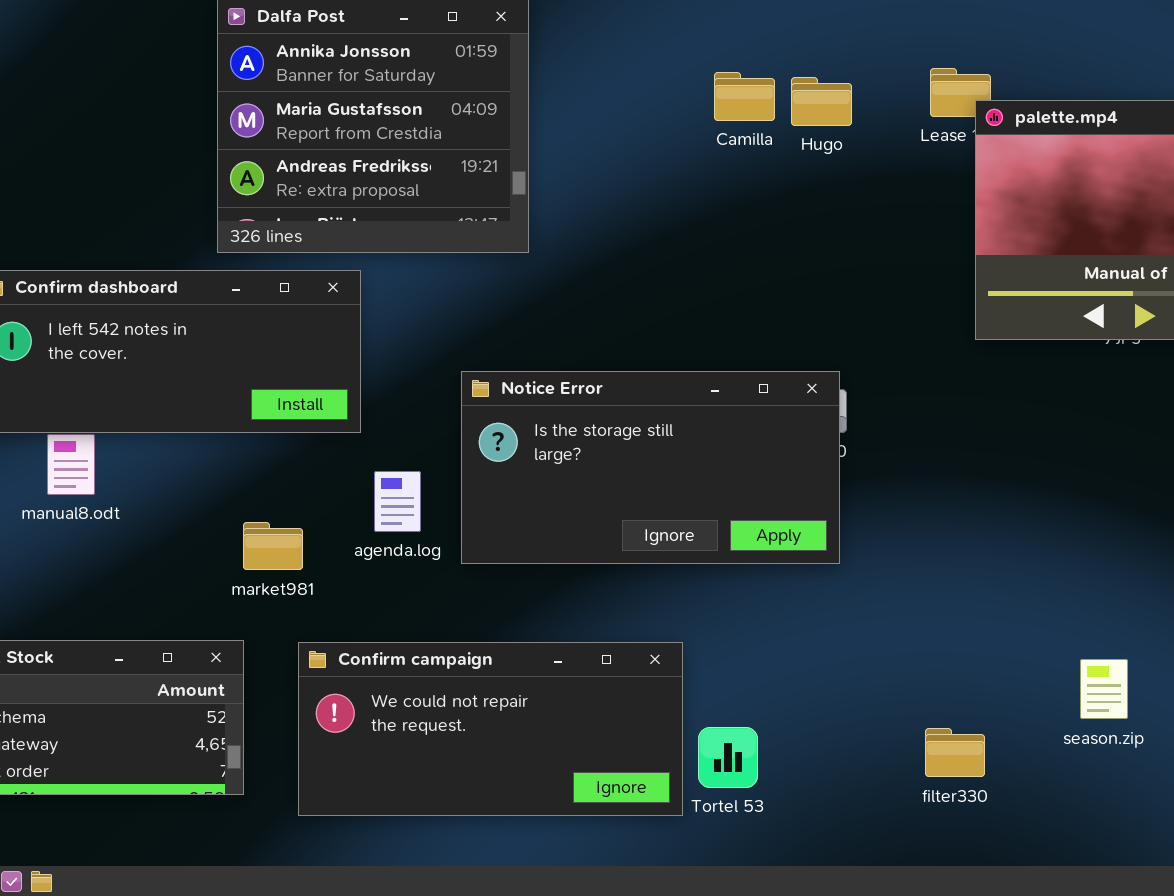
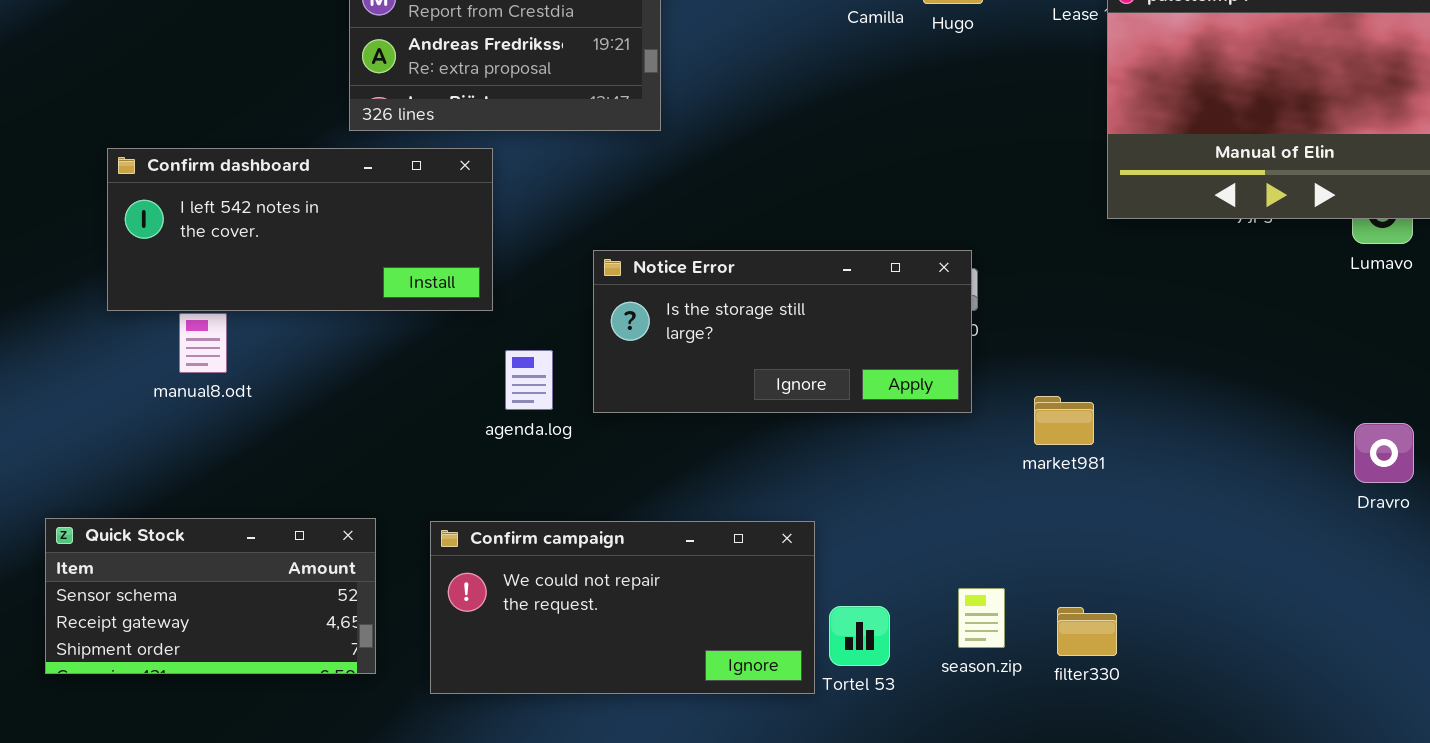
Notice Error: [461,371,840,564] -> [593,250,972,413], resized
market981: [243,522,303,570] -> [1034,396,1094,445], moved
season.zip: [1080,659,1128,719] -> [958,588,1005,648], moved

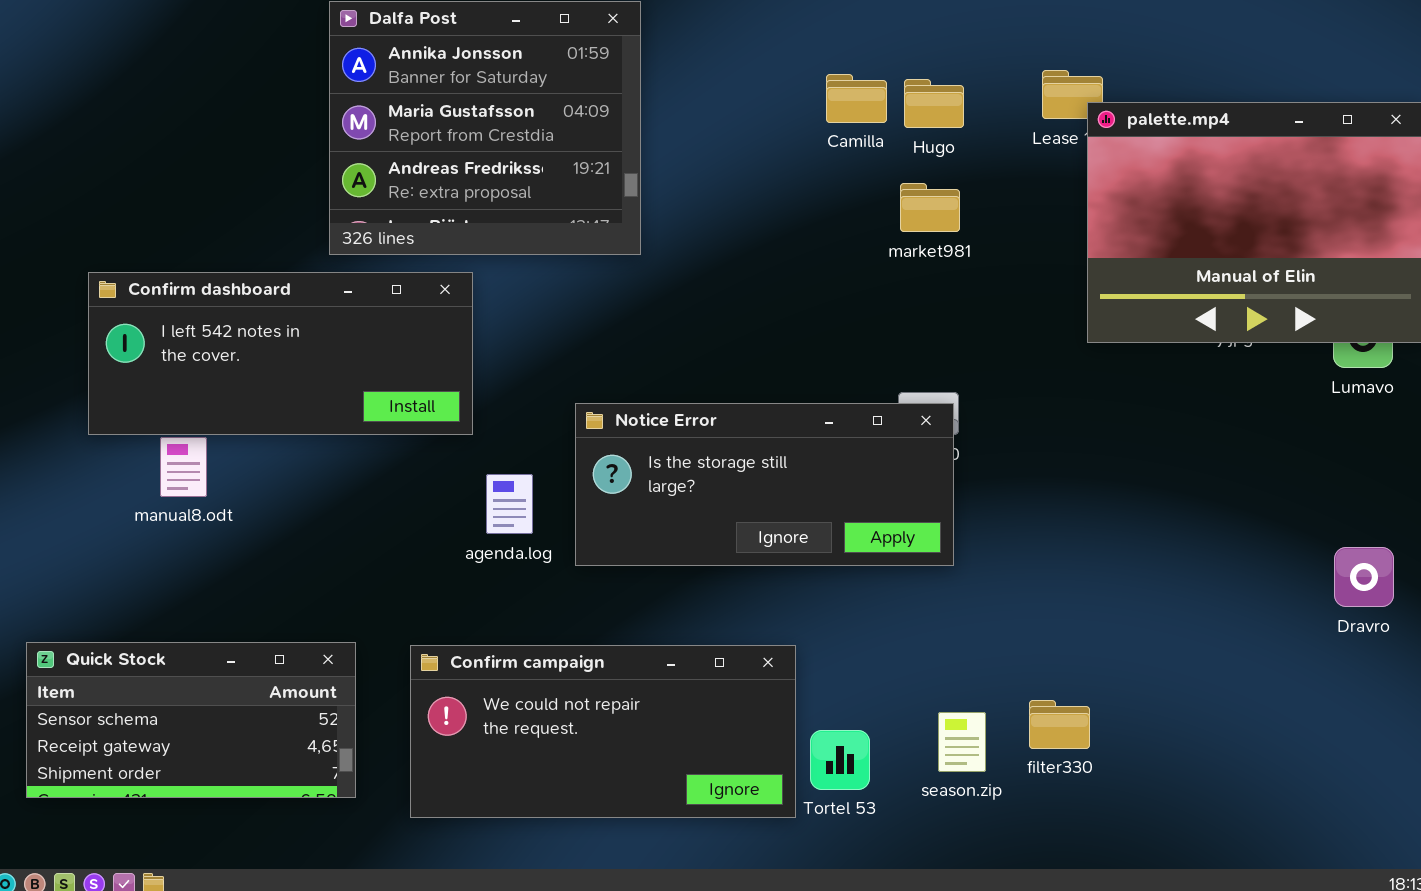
Notice Error: [593,250,972,413] -> [575,403,954,566], moved
market981: [1034,396,1094,445] -> [900,183,960,232], moved
filter330: [1057,607,1117,656] -> [1029,700,1090,749], moved

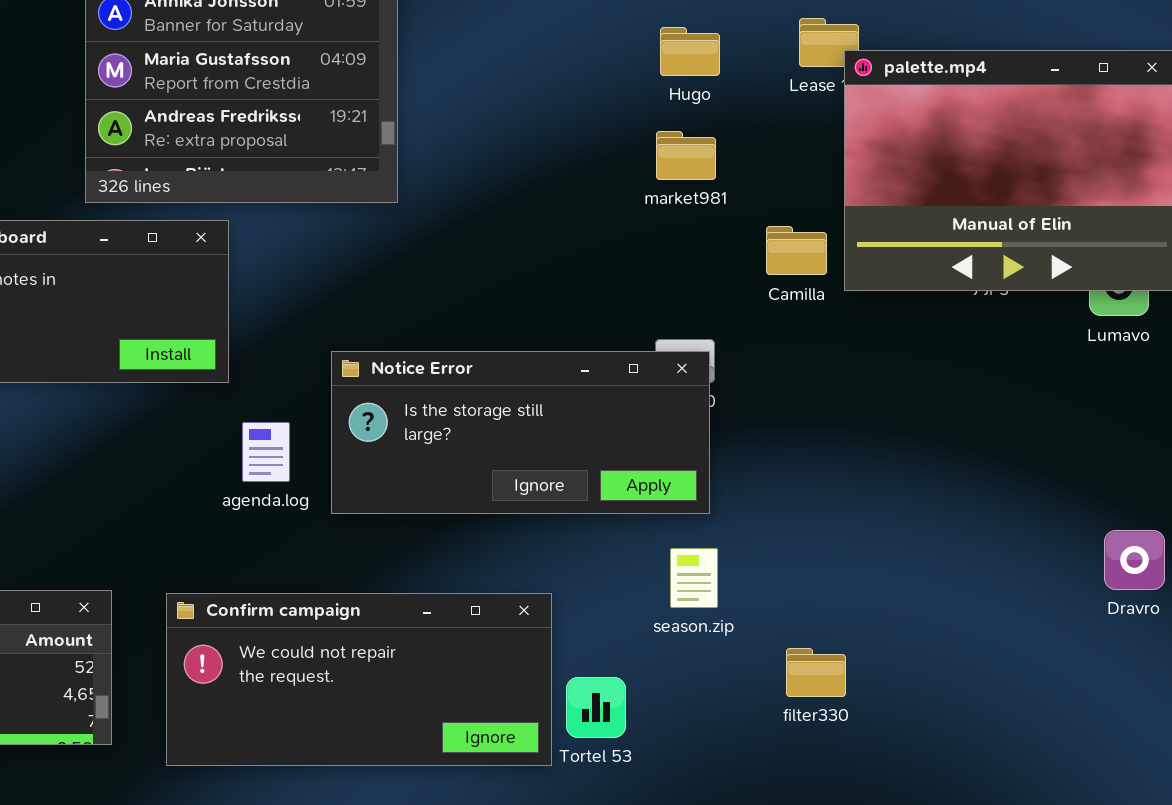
Camilla: [826,74,887,123] -> [766,226,827,275], moved
Dravro: [1334,547,1394,607] -> [1104,530,1165,590], moved
season.zip: [938,712,986,772] -> [670,548,718,608], moved

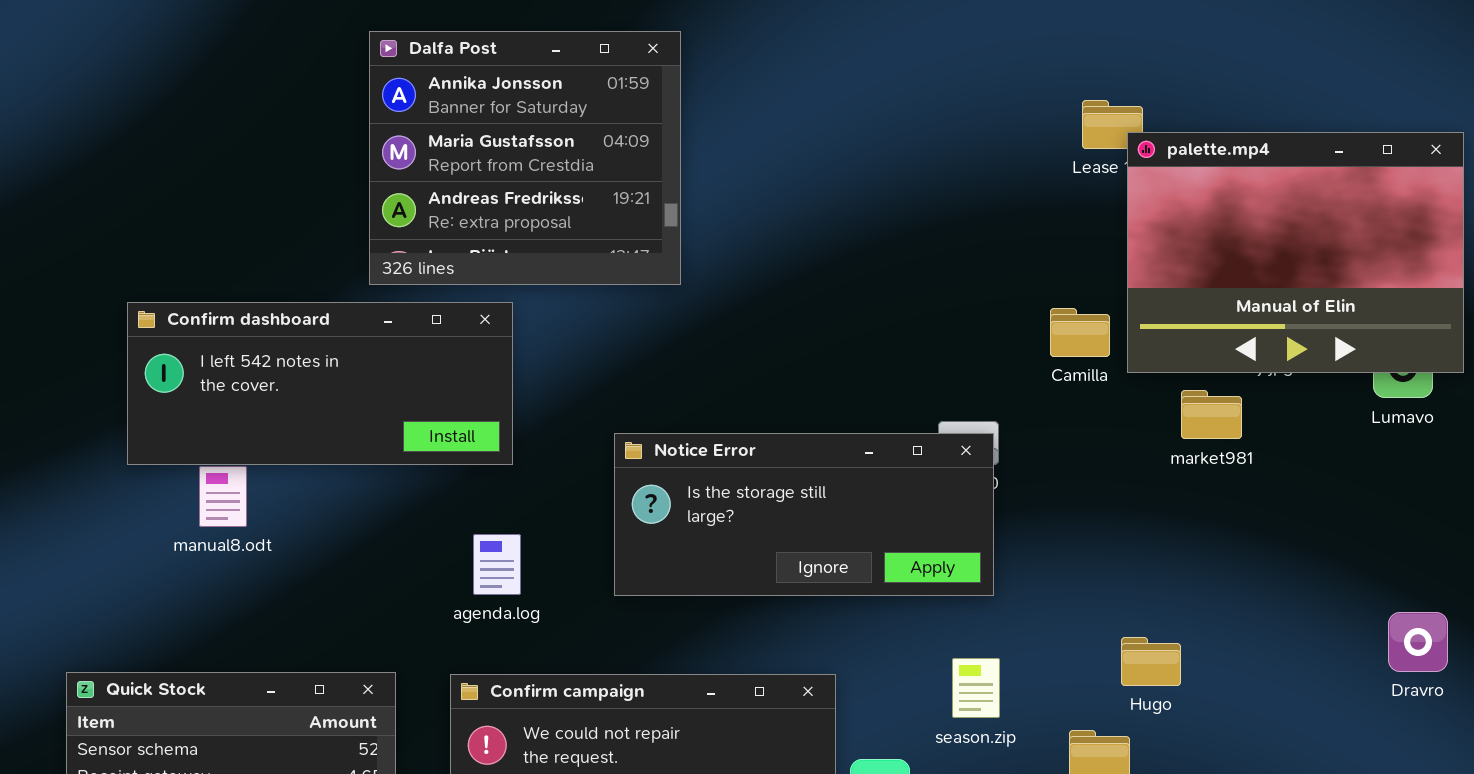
Hugo: [660,27,720,76] -> [1121,637,1181,686], moved
market981: [656,131,716,180] -> [1181,390,1242,439], moved
agenda.log: [242,422,290,482] -> [473,534,521,595], moved
season.zip: [670,548,718,608] -> [952,658,1000,718], moved

